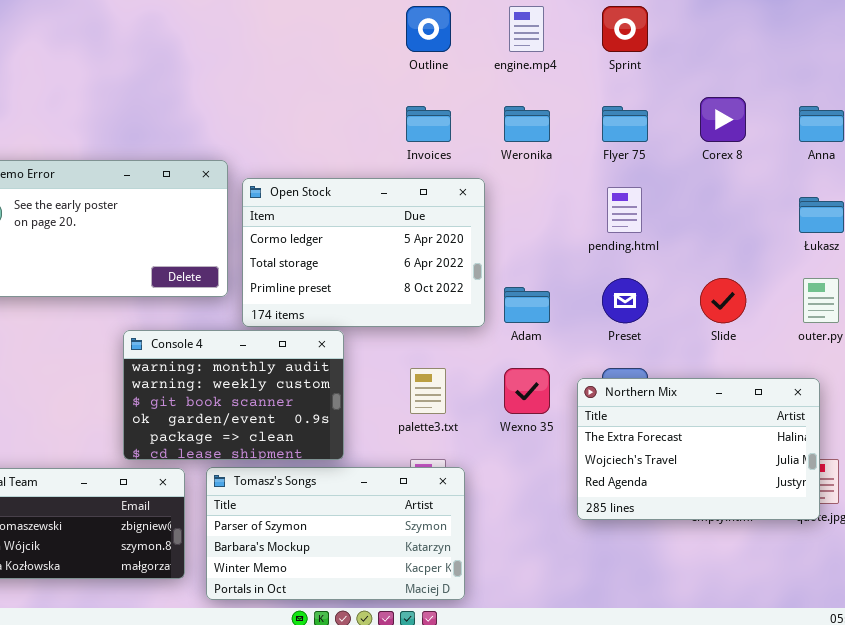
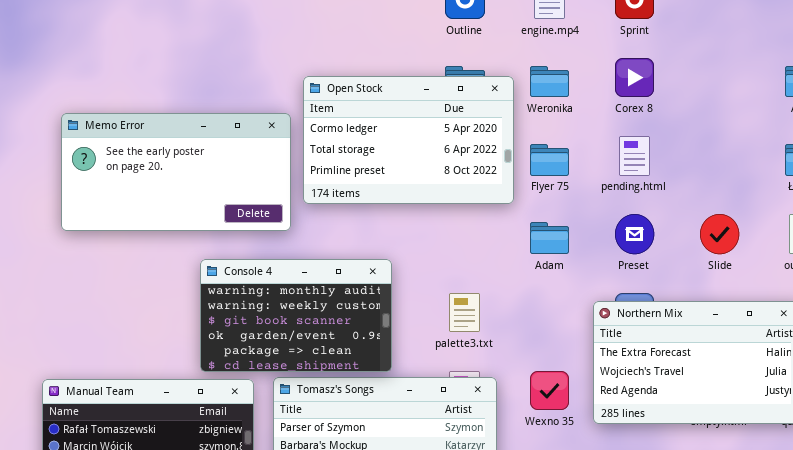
Corex 8: [700,97,746,142] -> [615,58,654,97], moved
Flyer 75: [602,106,648,142] -> [530,144,569,176], moved
Open Stock: [242,178,485,327] -> [303,76,514,204], moved
Wexno 35: [504,368,550,414] -> [530,371,569,410], moved

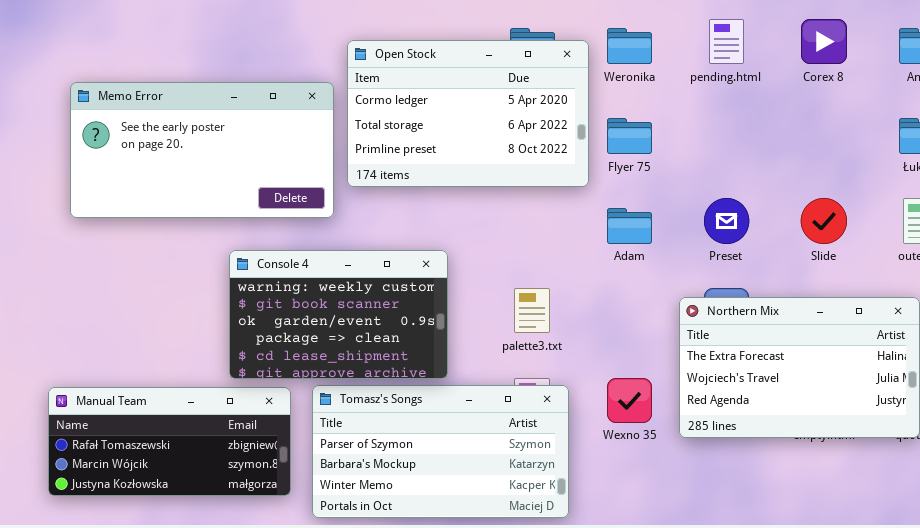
Corex 8: [615,58,654,97] -> [801,19,847,64], moved
pending.html: [619,136,650,176] -> [709,19,744,64], moved
Console 4: [200,259,392,372] -> [229,250,448,379], scrolled down 1 row

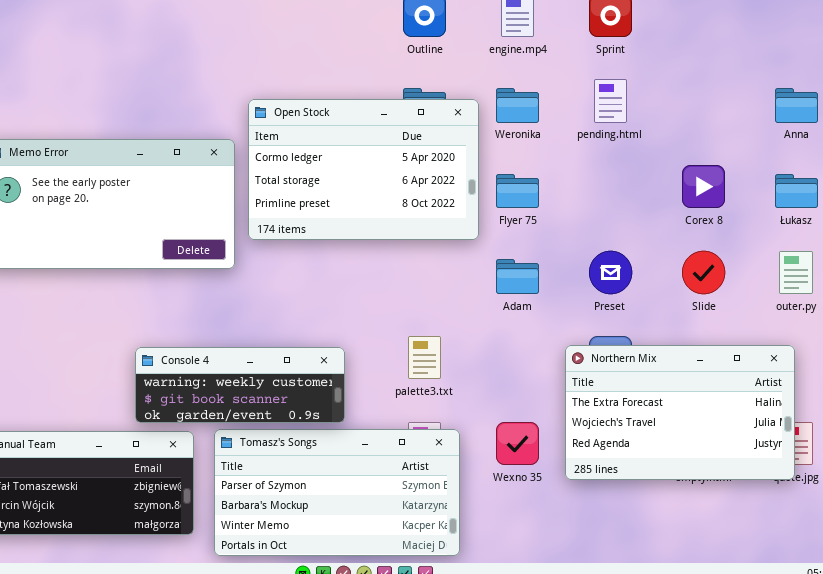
Corex 8: [801,19,847,64] -> [682,165,725,208], moved
Console 4: [229,250,448,379] -> [135,347,345,423], resized

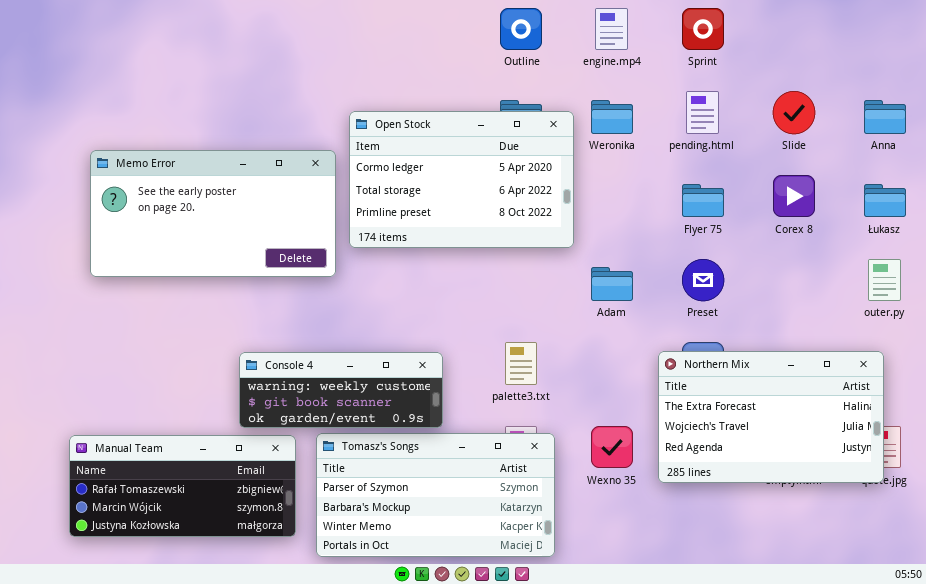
Flyer 75: [496,174,539,208] -> [682,184,724,217], moved
Slide: [682,251,725,294] -> [773,91,815,134], moved

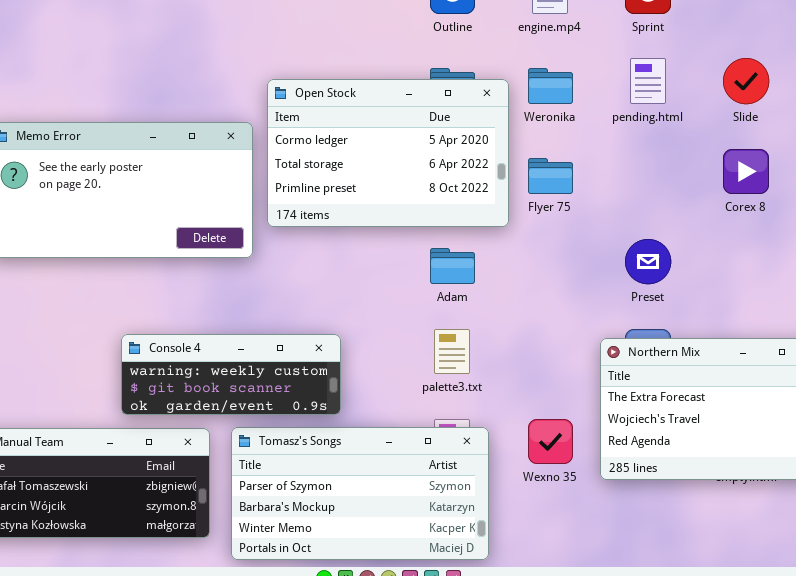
Flyer 75: [682,184,724,217] -> [528,158,573,194], moved
Adam: [591,267,633,301] -> [430,248,475,284], moved
Console 4: [239,352,443,428] -> [121,334,341,415], moved

